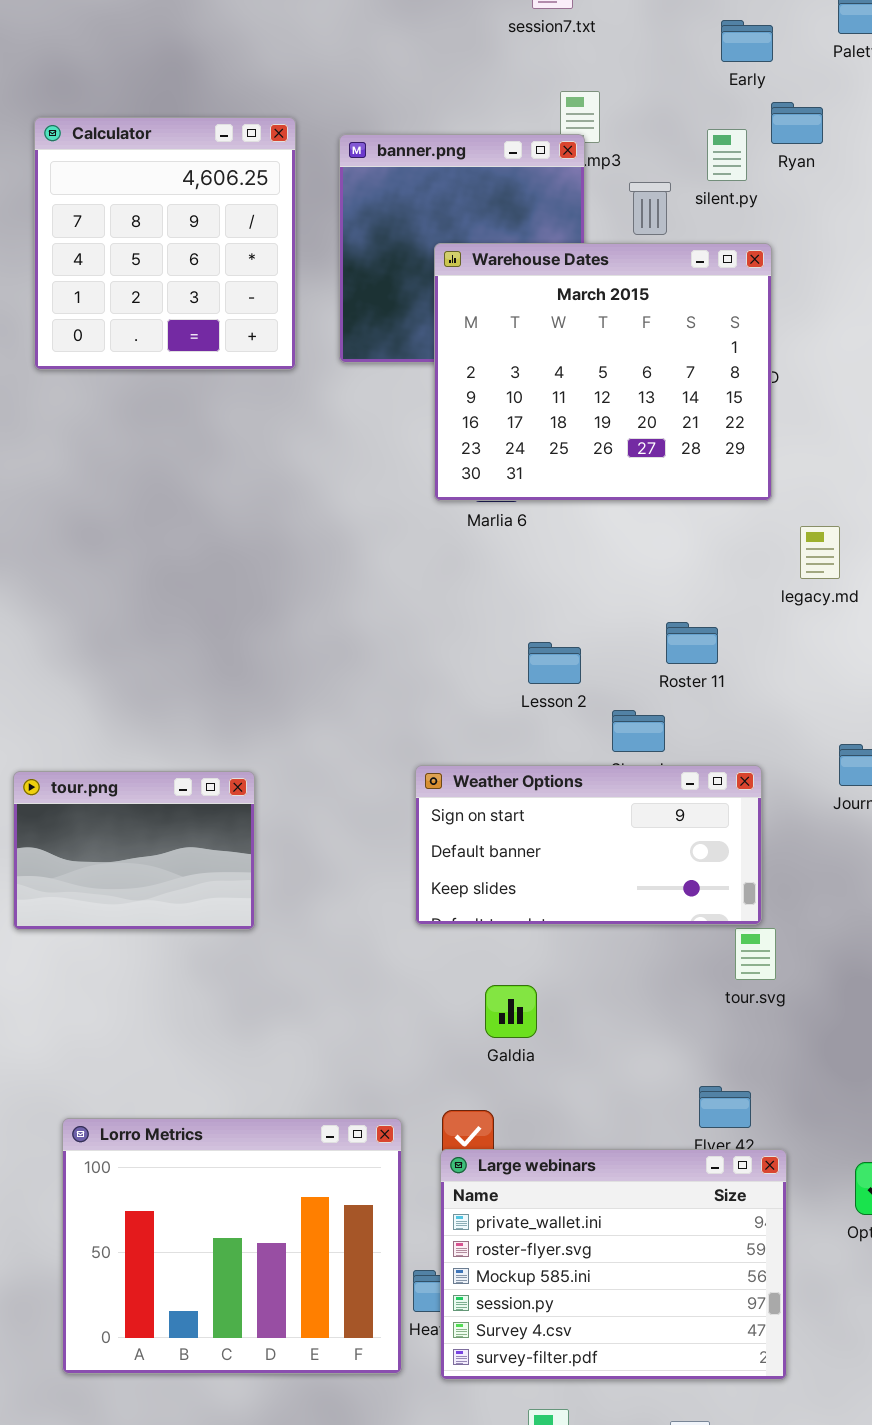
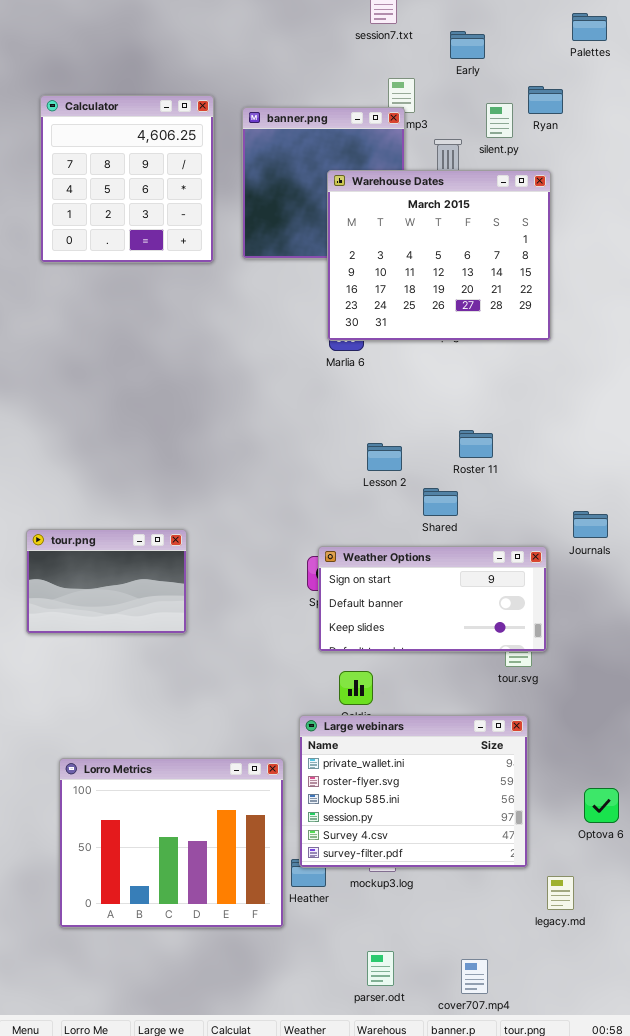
Early: [721,20,773,62] -> [450,31,485,59], moved
Warehouse Dates: [434,243,772,501] -> [327,170,551,341], moved
legacy.md: [800,526,840,579] -> [547,876,574,910], moved
Weather Options: [415,765,762,925] -> [318,546,547,652], moved
Large webinars: [440,1149,787,1380] -> [299,715,528,868], moved

